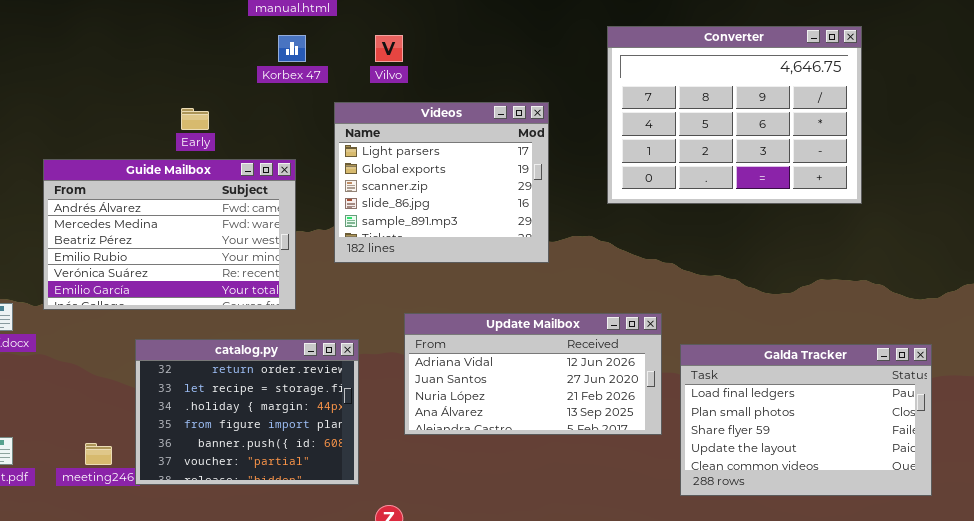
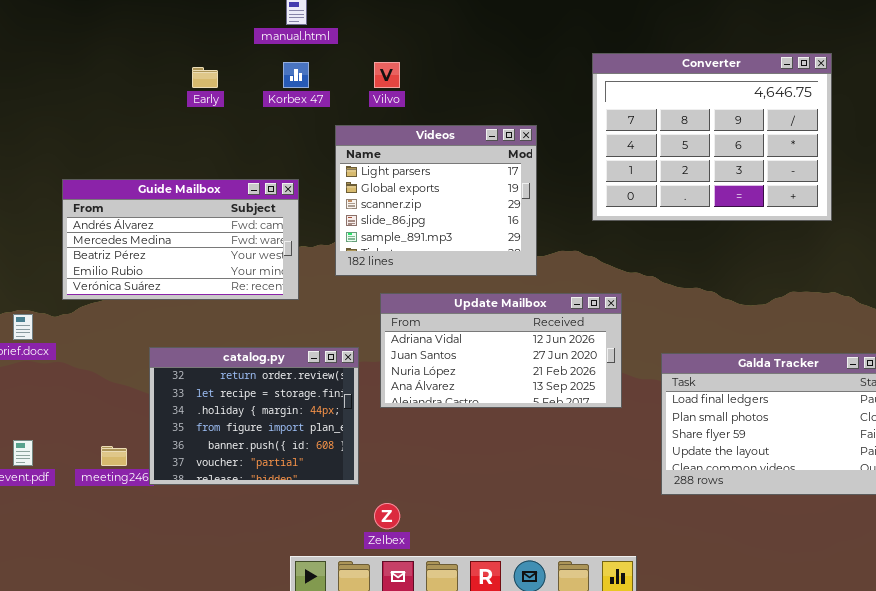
Early: [181,108,209,130] -> [192,67,218,88], moved
Guide Mailbox: [43,159,296,310] -> [62,179,299,300], resized
Update Mailbox: [404,313,662,435] -> [380,293,622,408], moved

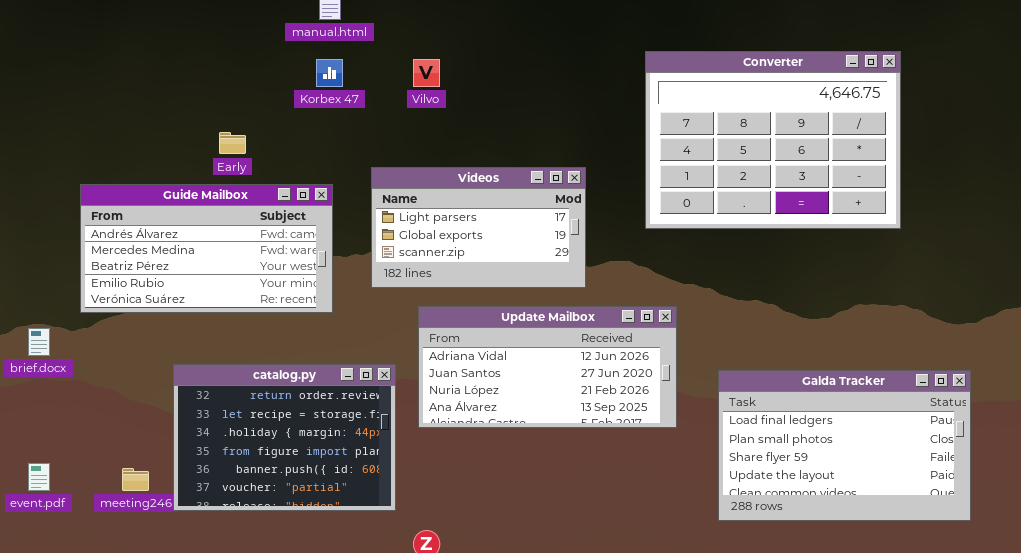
Early: [192,67,218,88] -> [219,132,246,154], moved
Videos: [335,125,537,276] -> [371,167,586,288], resized

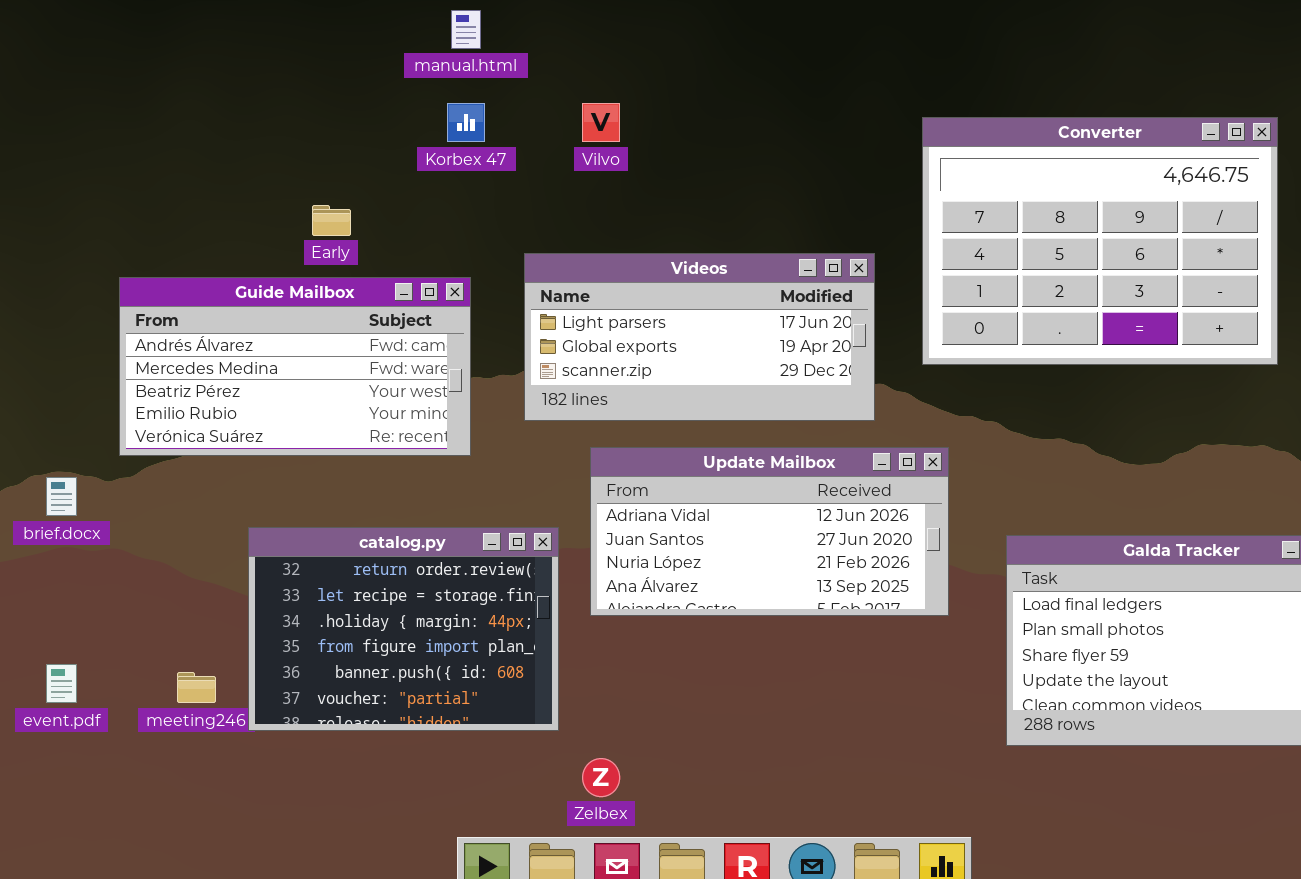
Converter: [645,51,901,229] -> [922,117,1278,365], moved
Videos: [371,167,586,288] -> [524,253,875,421], resized

